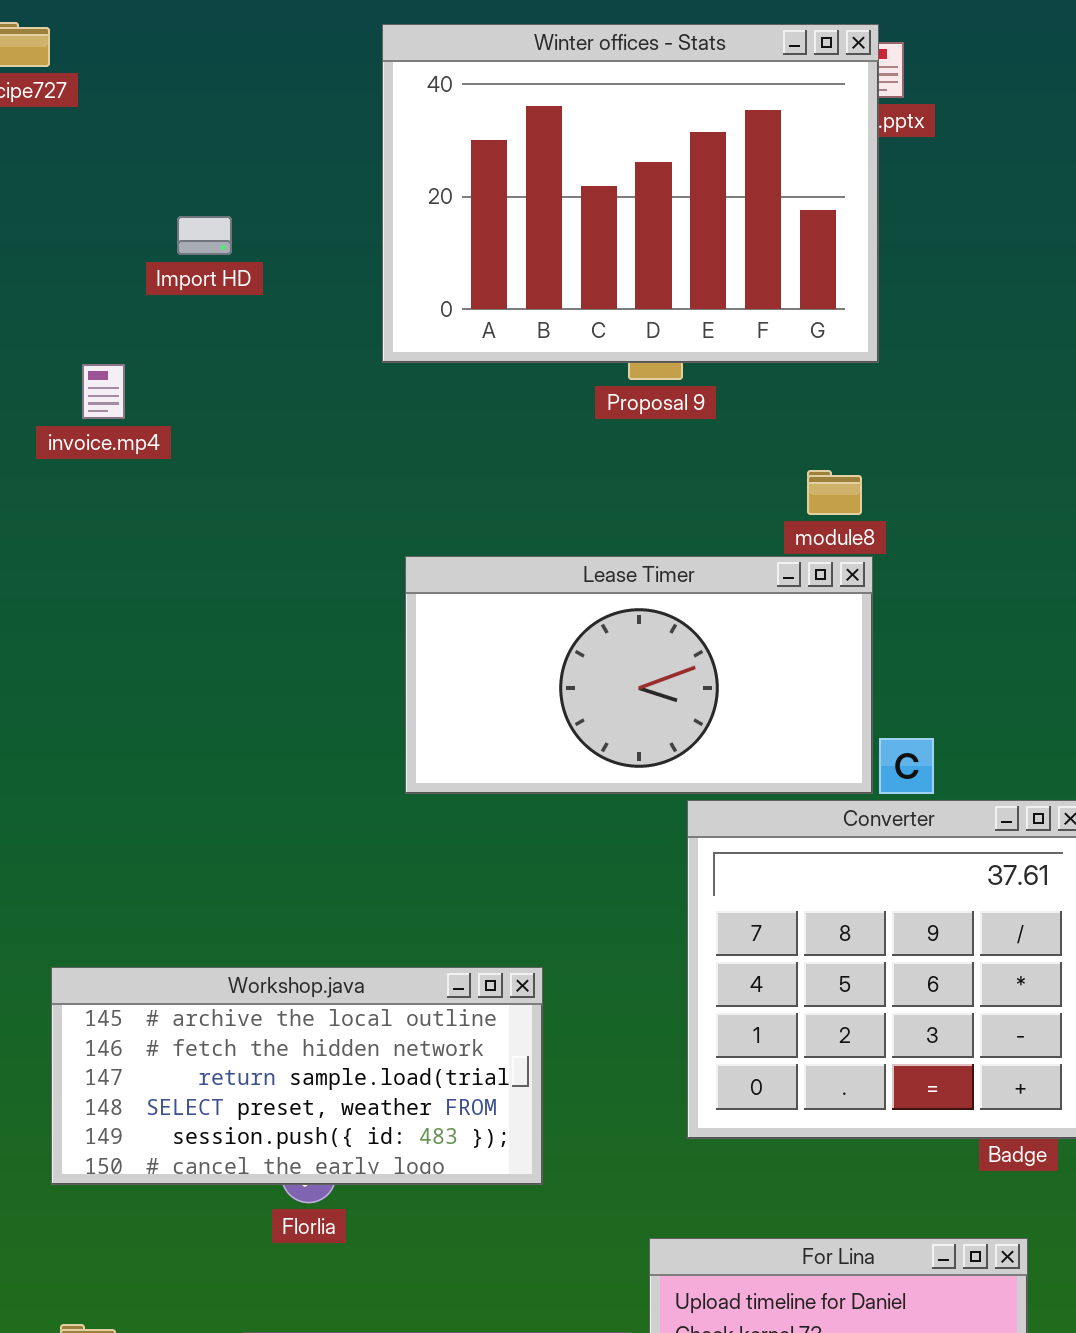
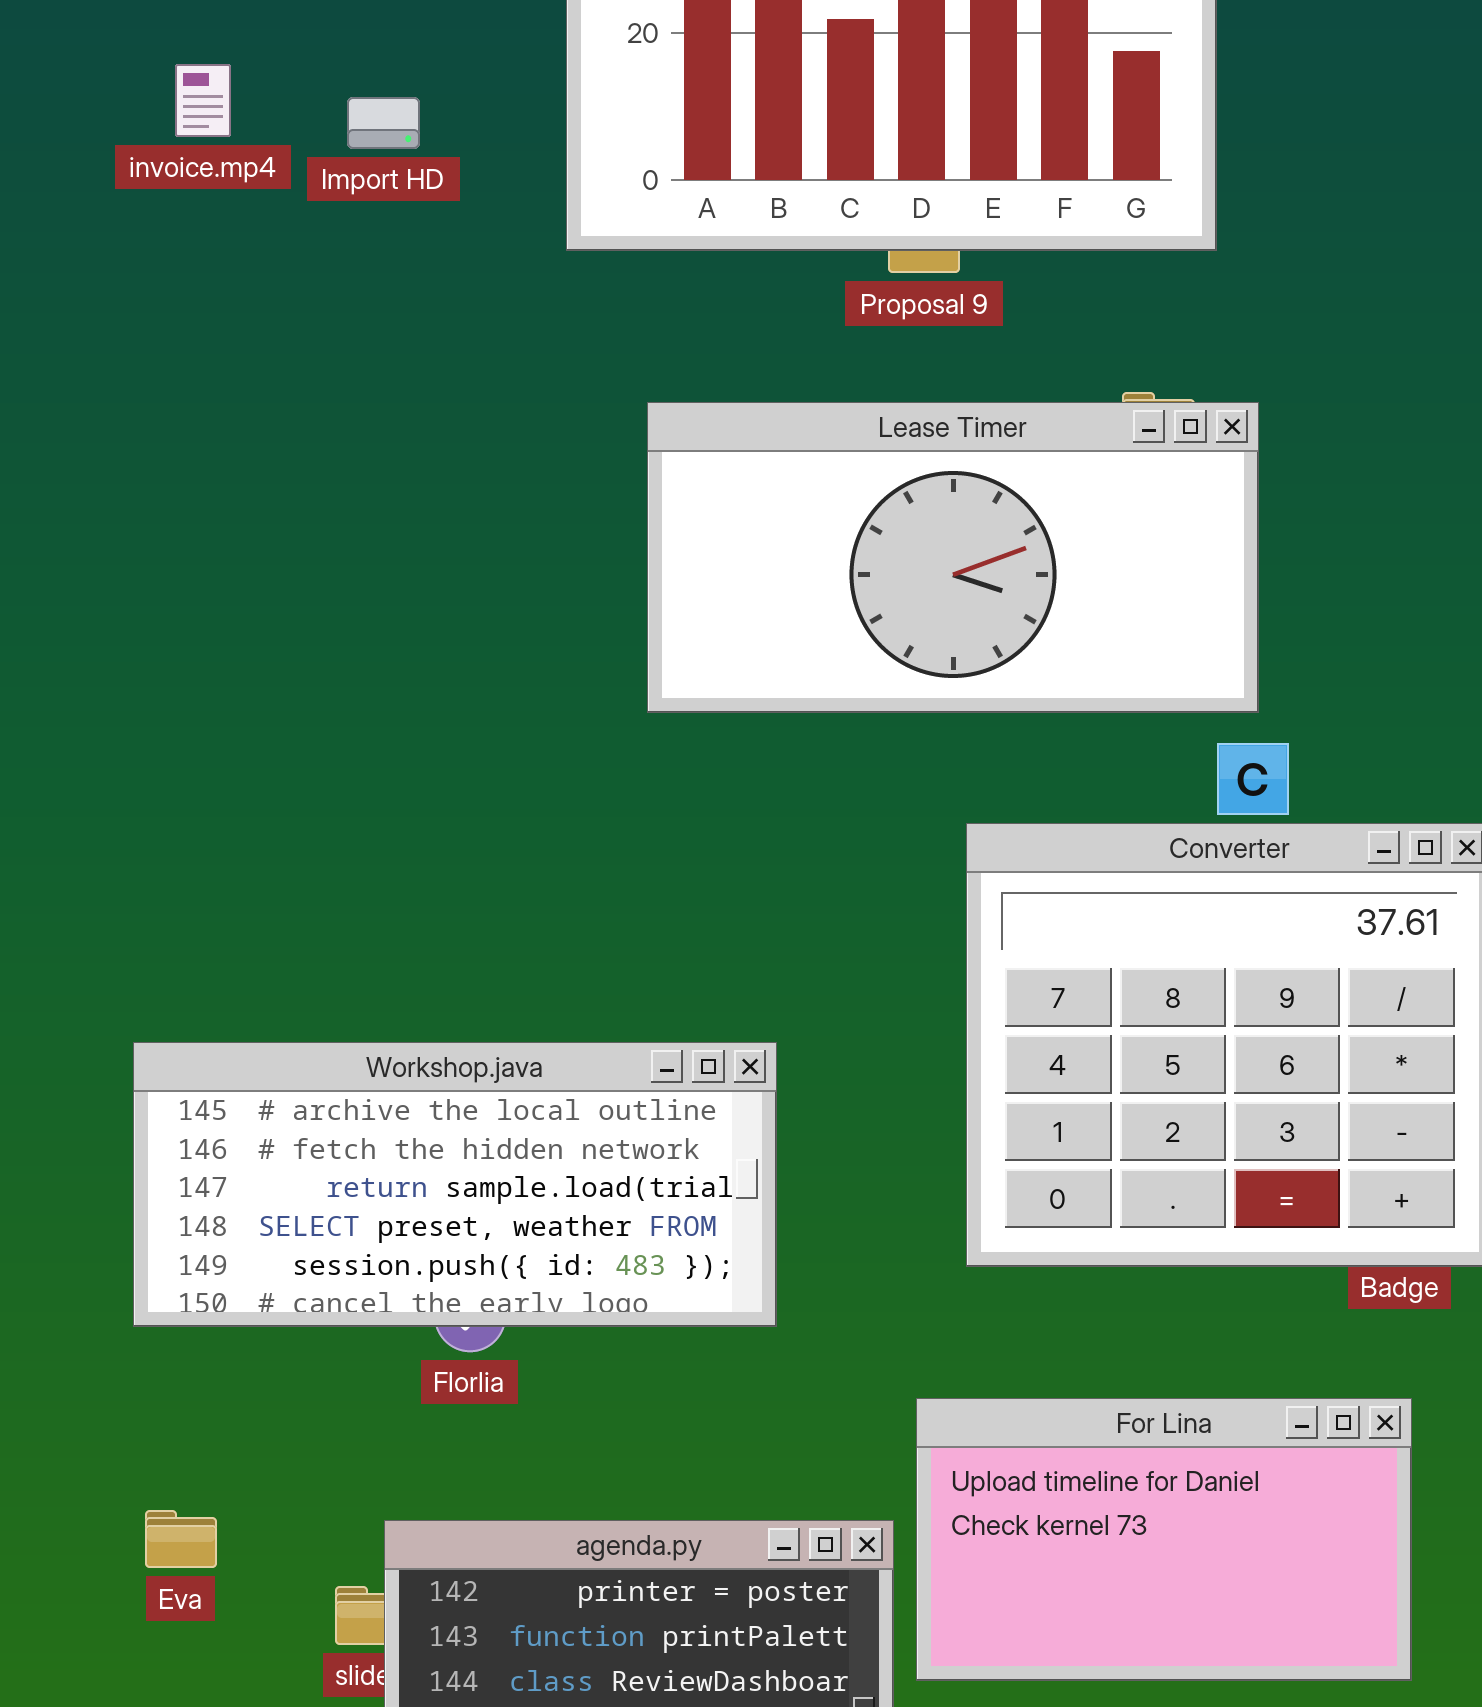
Import HD: [177,216,232,255] -> [347,97,420,149], moved
invoice.mp4: [82,364,125,419] -> [175,64,231,137], moved
Lease Timer: [405,556,873,794] -> [647,402,1259,713], moved

